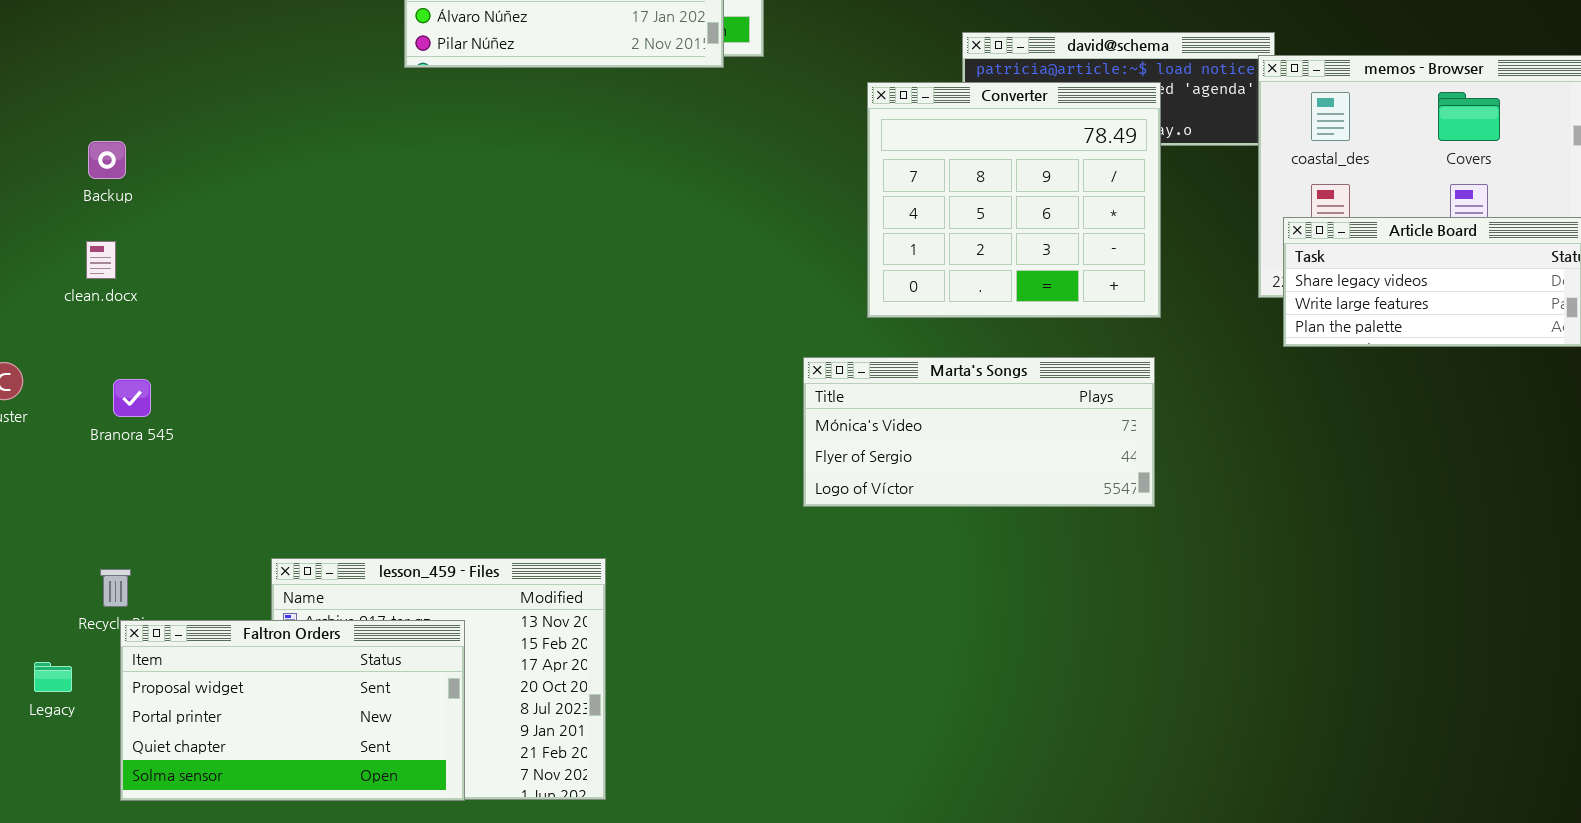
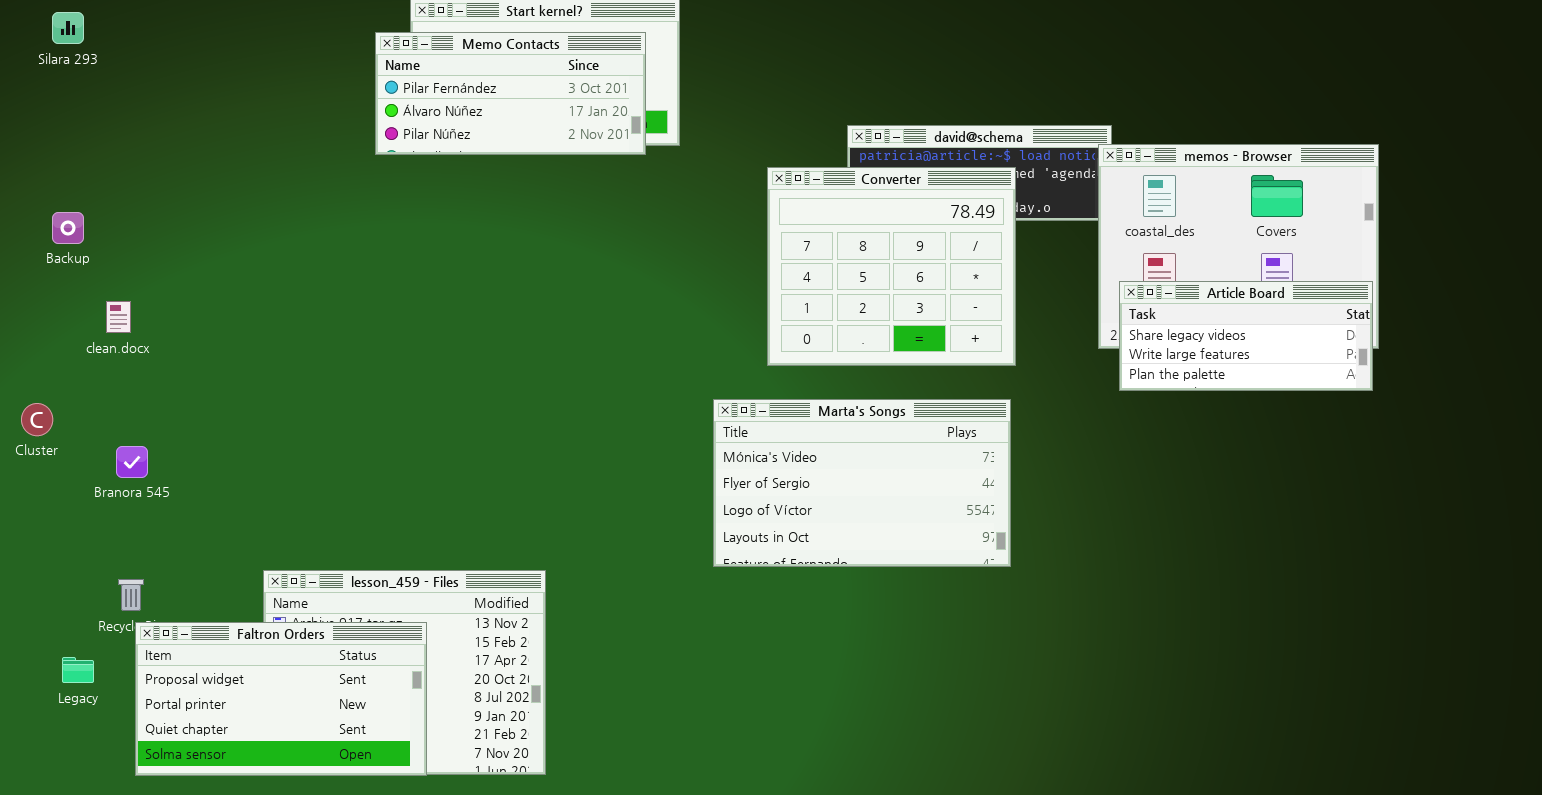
Backup: [88,141,126,179] -> [52,212,84,244], moved
Marta's Songs: [803,357,1155,507] -> [713,399,1011,567], resized
Branora 545: [113,379,151,417] -> [116,446,148,478], moved

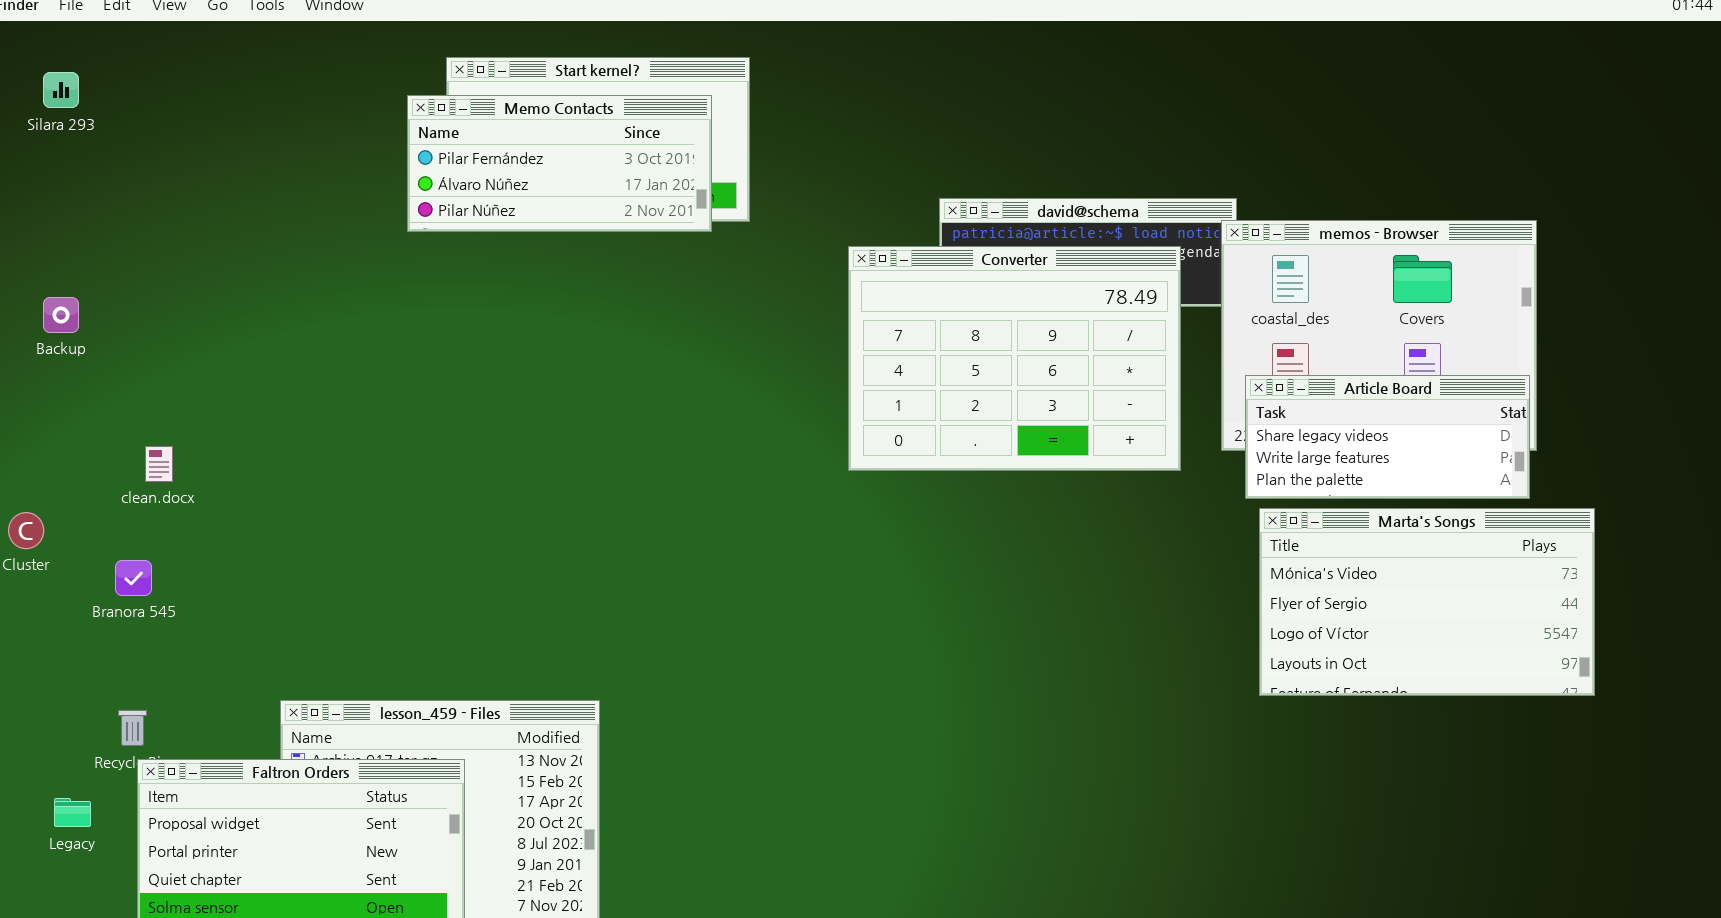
Converter: [767,167,1016,366] -> [848,246,1181,471], resized
clean.docx: [106,301,131,333] -> [145,446,173,482], moved
Marta's Songs: [713,399,1011,567] -> [1259,508,1595,696], moved

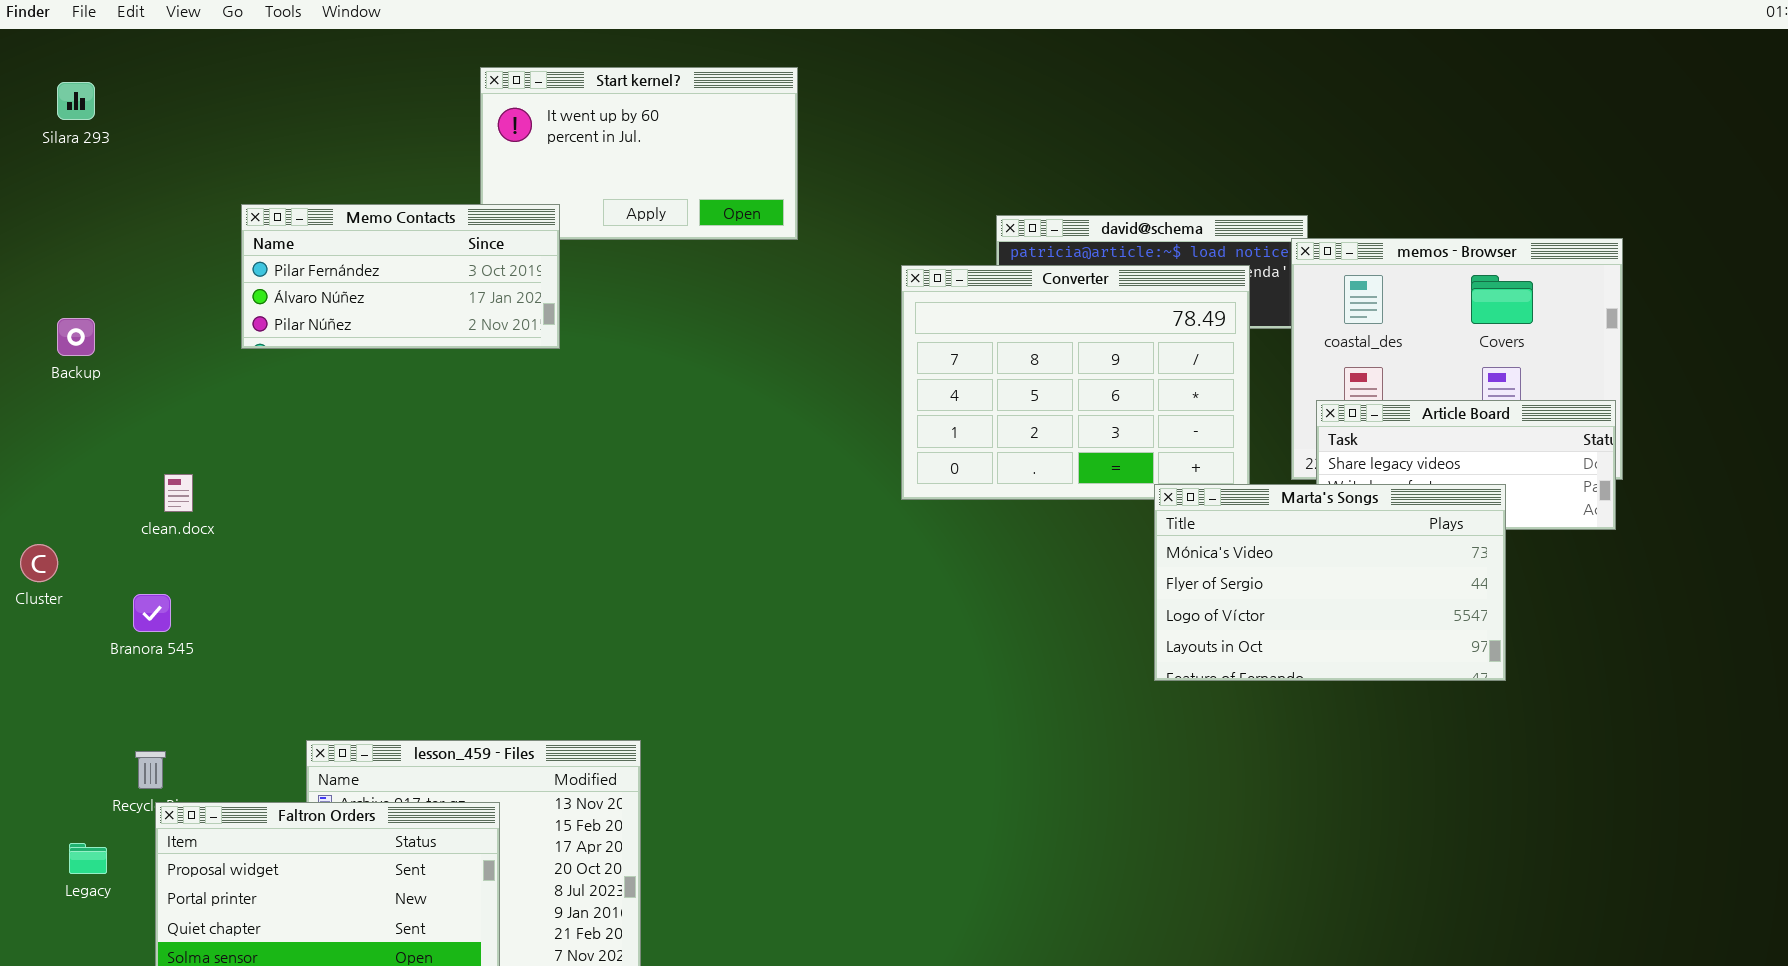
Memo Contacts: [407,95,712,232] -> [241,204,560,349], moved
Marta's Songs: [1259,508,1595,696] -> [1154,484,1506,681], moved

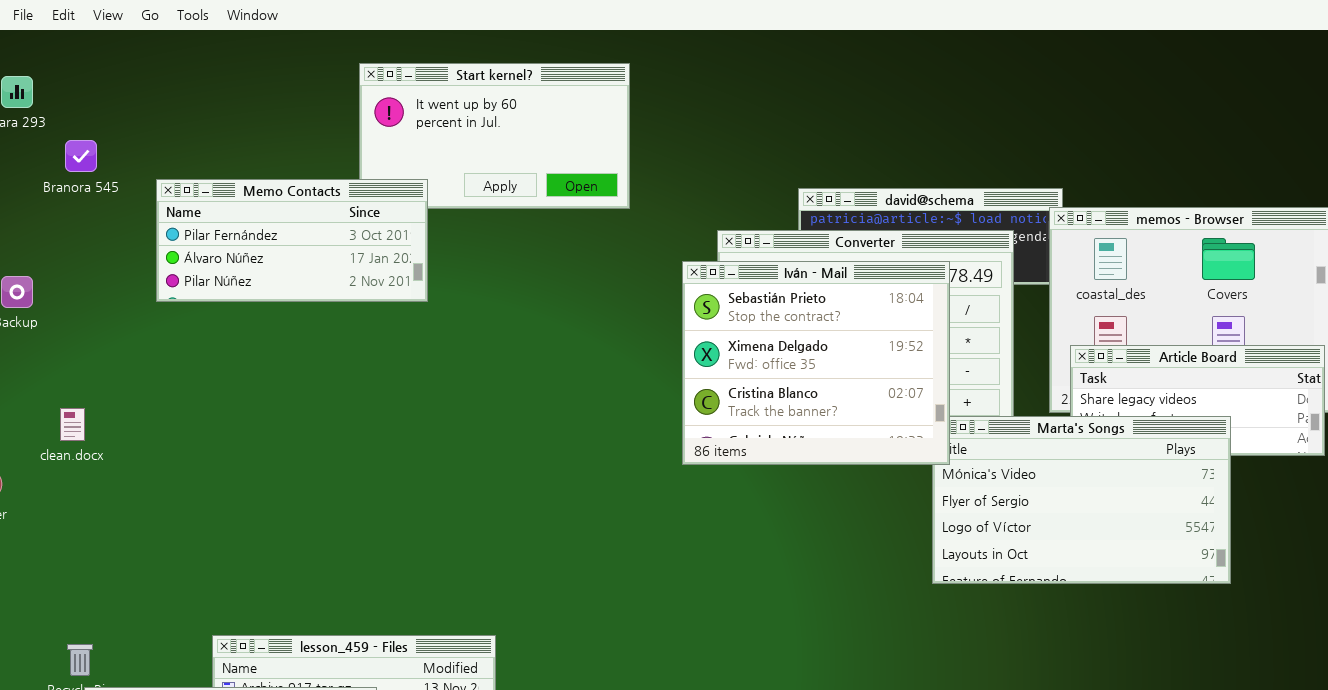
Iván - Mail: none -> [682,261,950,465], opened
clean.docx: [164,474,193,512] -> [60,408,85,441], moved
Branora 545: [133,594,171,632] -> [65,140,97,172], moved

